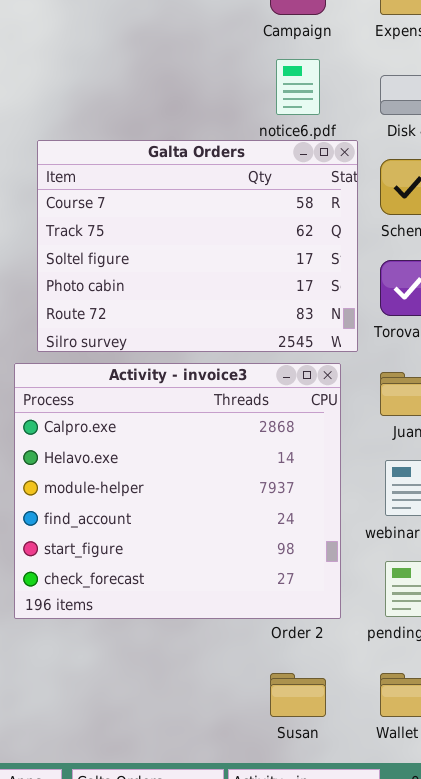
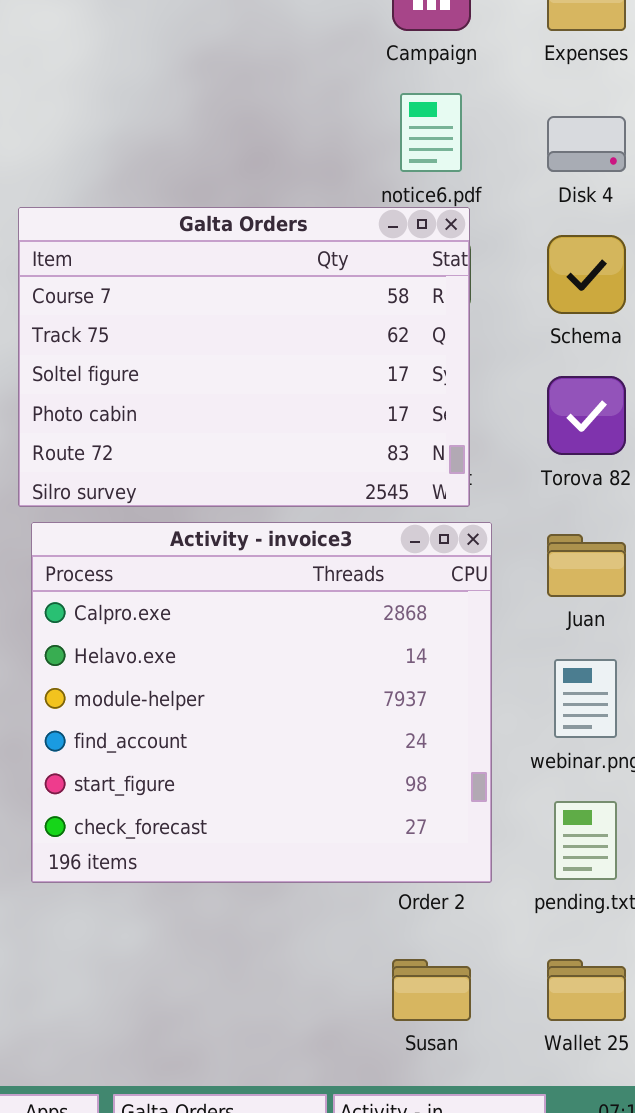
Galta Orders: [37,140,358,352] -> [18,207,470,507], moved

